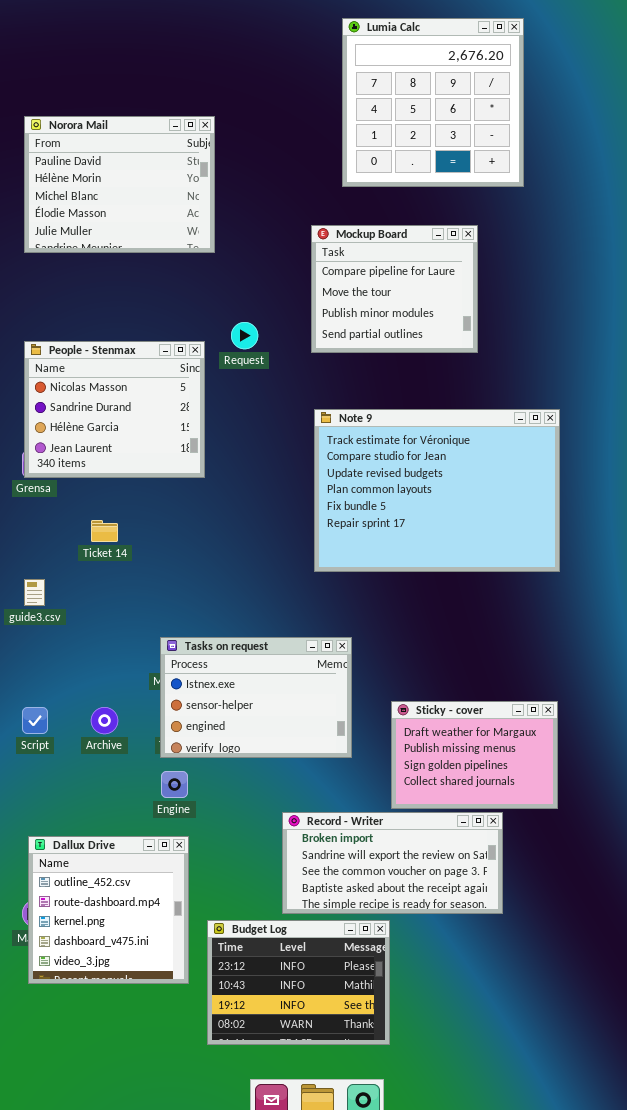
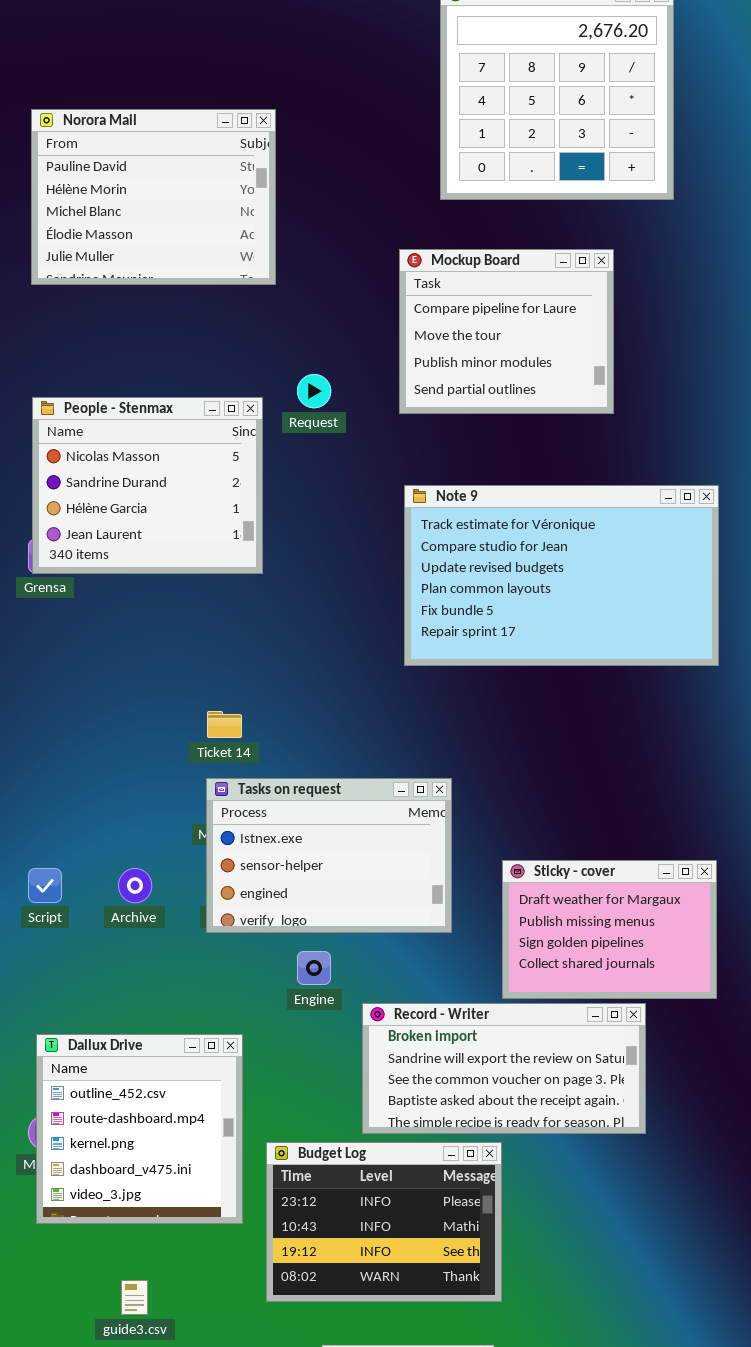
Note 9: [314,409,560,572] -> [404,485,719,666], resized
Ticket 14: [91,520,118,542] -> [207,711,242,738], moved
guide3.csv: [24,579,45,606] -> [121,1280,148,1315], moved
Engine: [161,771,188,798] -> [297,951,331,985], moved

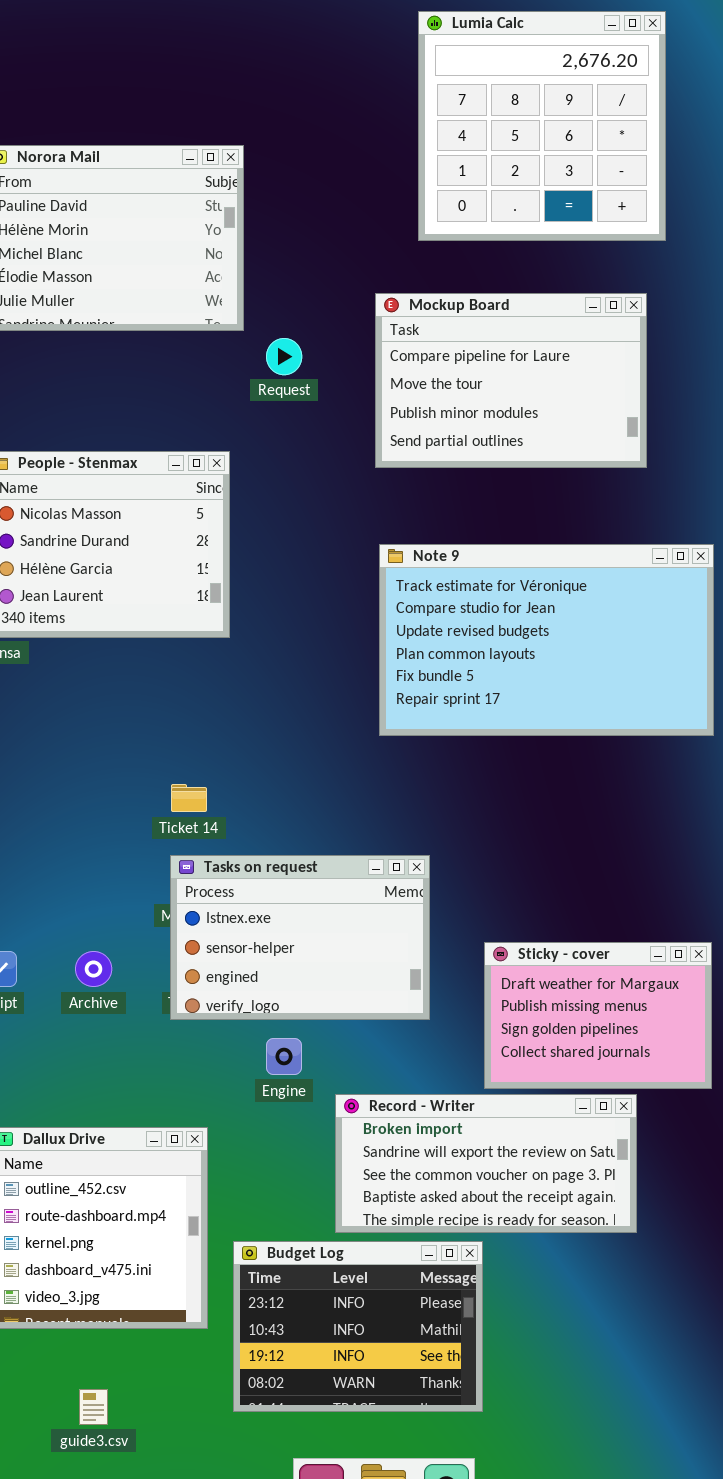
Mockup Board: [399,249,614,414] -> [375,293,647,468], resized
Request: [297,374,331,408] -> [266,338,302,375], moved

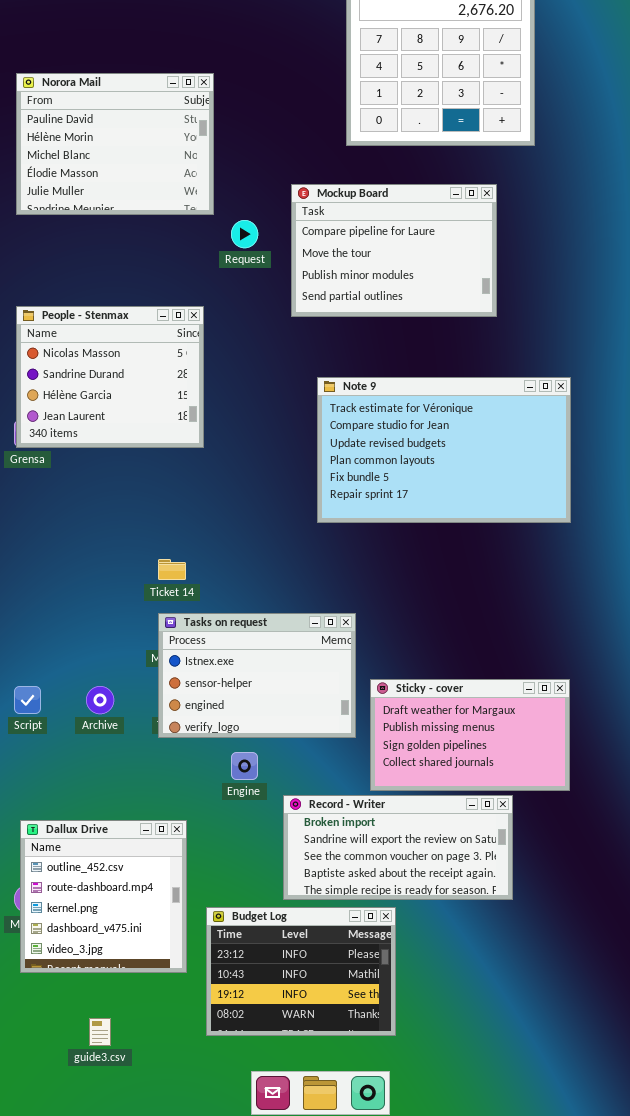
Mockup Board: [375,293,647,468] -> [291,184,497,317], moved
Sticky - cover: [484,942,712,1089] -> [370,679,570,791], resized

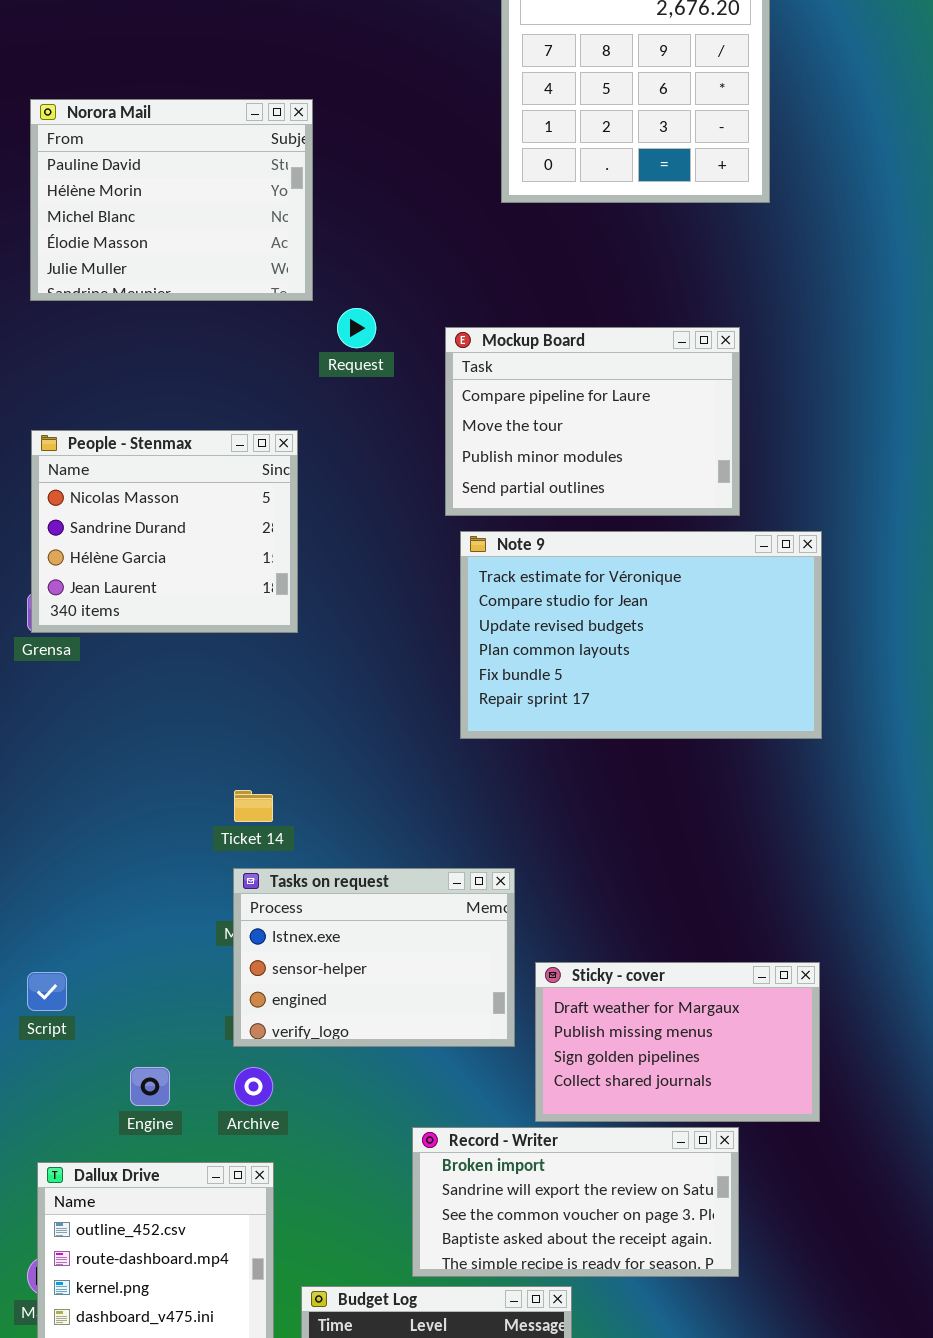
Mockup Board: [291,184,497,317] -> [445,327,740,516], moved
Archive: [86,686,114,714] -> [234,1067,273,1106], moved
Engine: [231,752,258,780] -> [130,1067,170,1106], moved

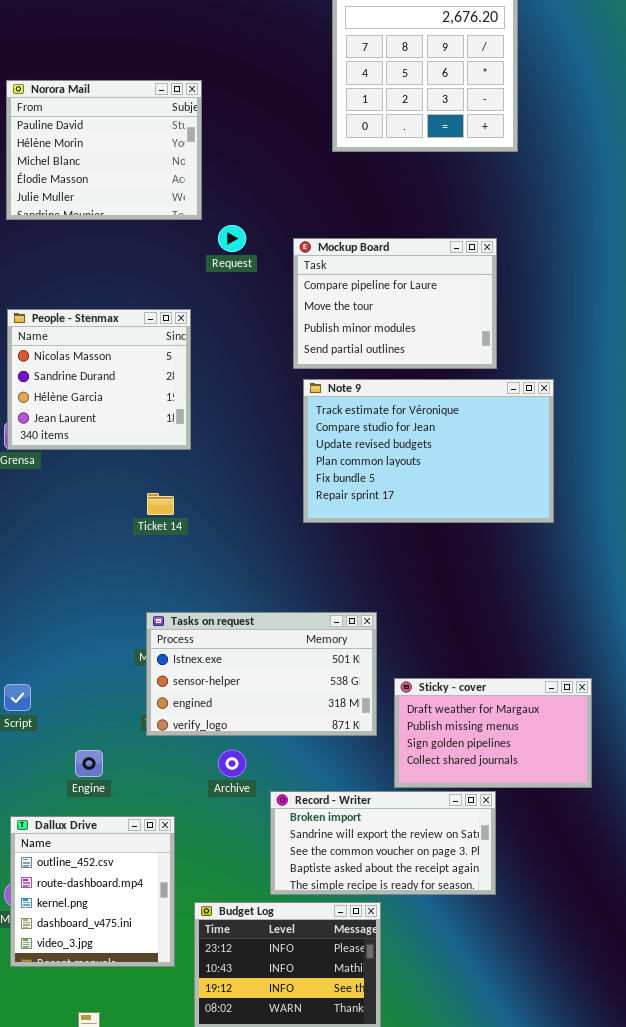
Ticket 14: [234,790,273,822] -> [147,493,174,515], moved
Tasks on request: [233,868,515,1047] -> [146,612,377,736], resized
Sticky - cover: [535,962,820,1122] -> [394,678,592,788], moved
Archive: [234,1067,273,1106] -> [218,750,246,777], moved

